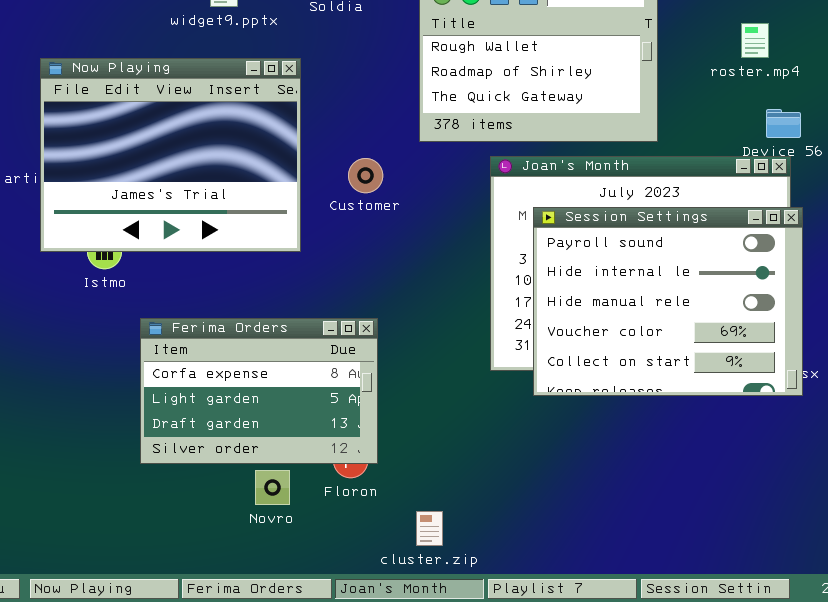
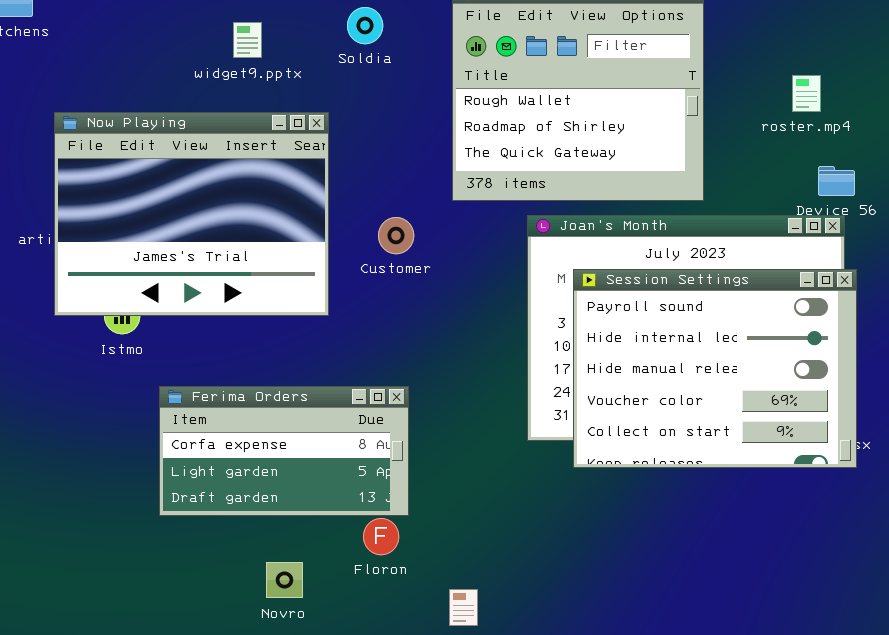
Ferima Orders: [140,318,378,464] -> [159,386,409,516], resized
Novro: [255,470,290,505] -> [266,562,303,598], moved

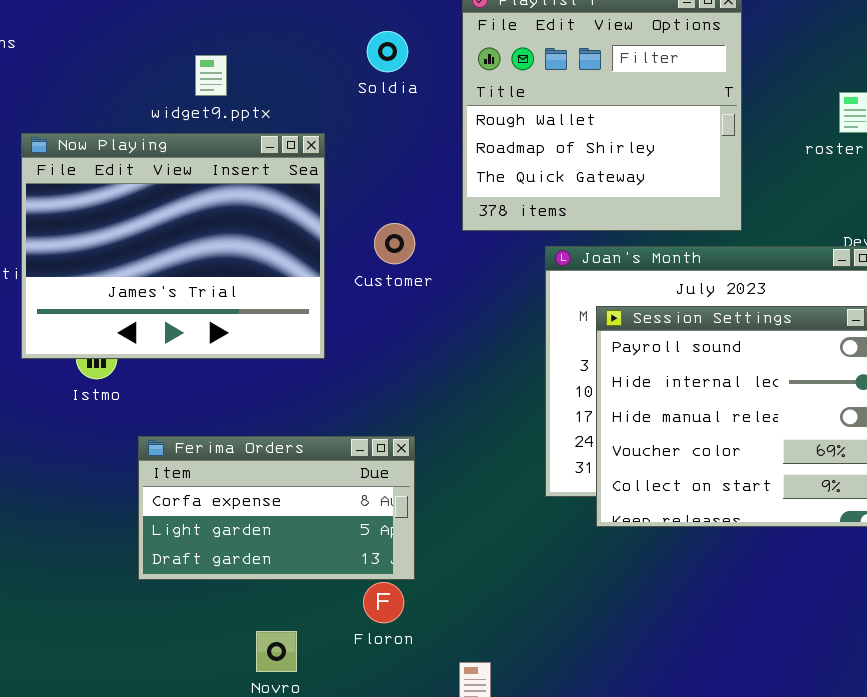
Soldia: [347,7,383,44] -> [367,31,408,72], moved
widget9.pptx: [233,22,262,58] -> [195,55,227,96], moved
Customer: [378,217,414,254] -> [374,223,415,264], moved

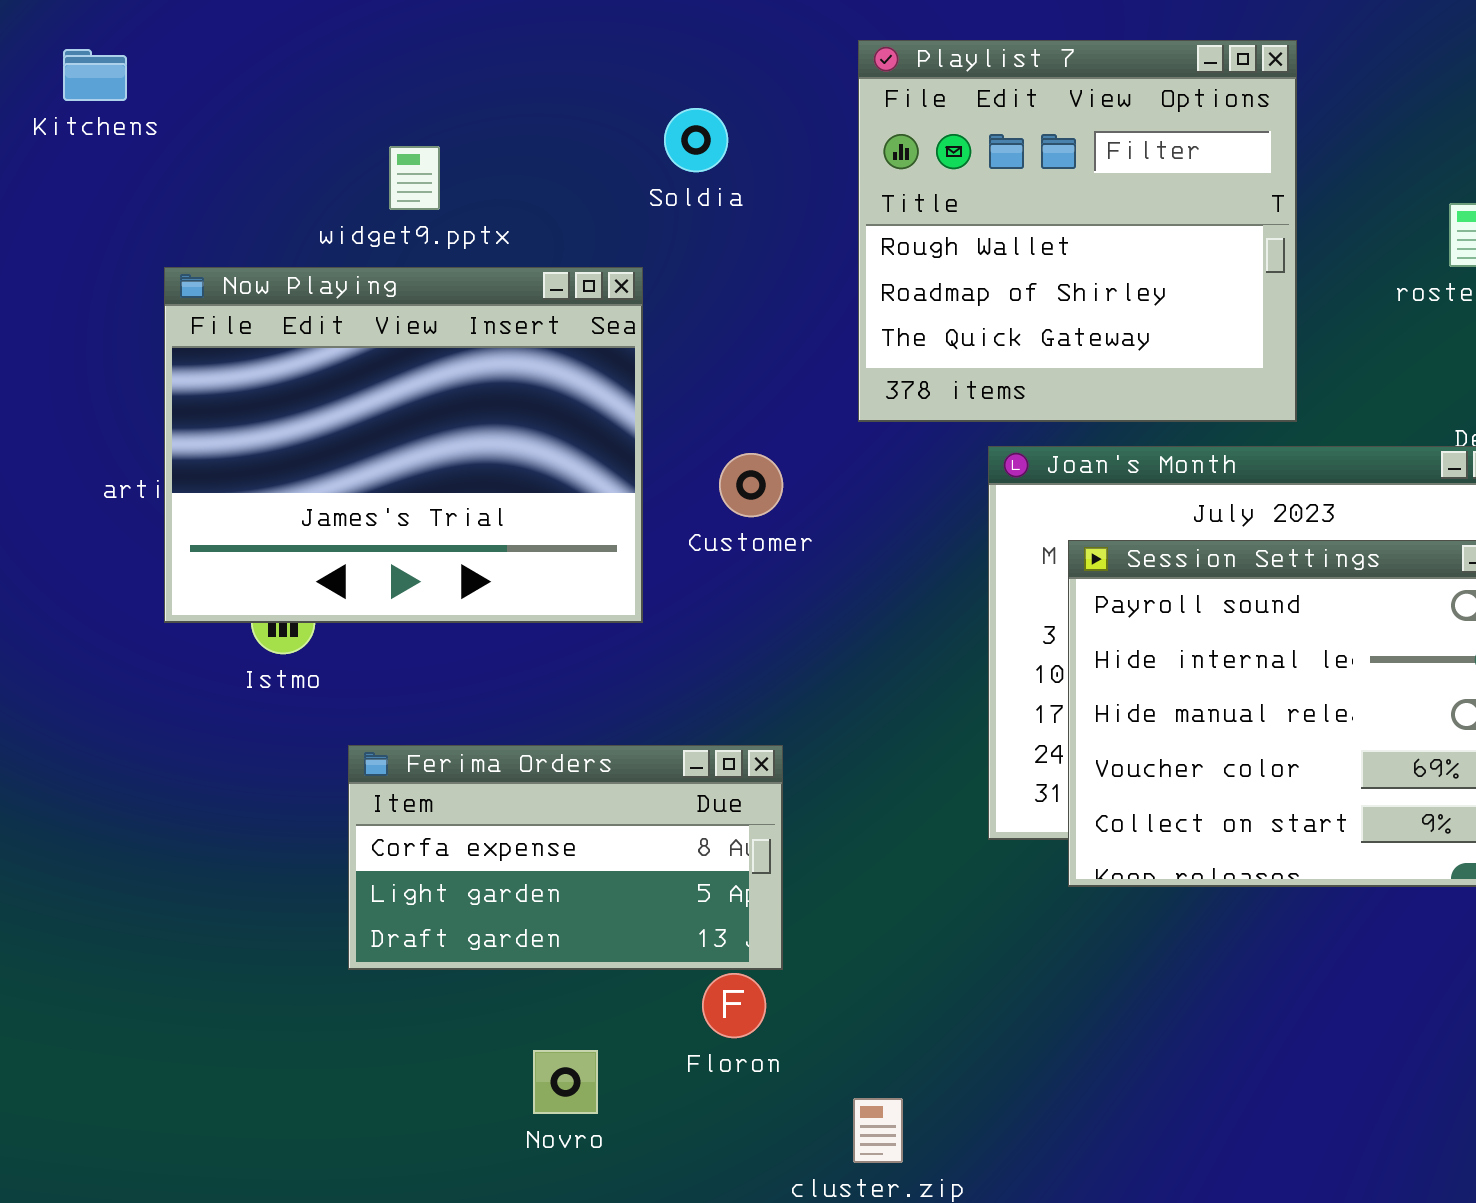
Soldia: [367,31,408,72] -> [664,108,728,172], moved
widget9.pptx: [195,55,227,96] -> [389,146,440,210], moved
Customer: [374,223,415,264] -> [719,453,783,517], moved

